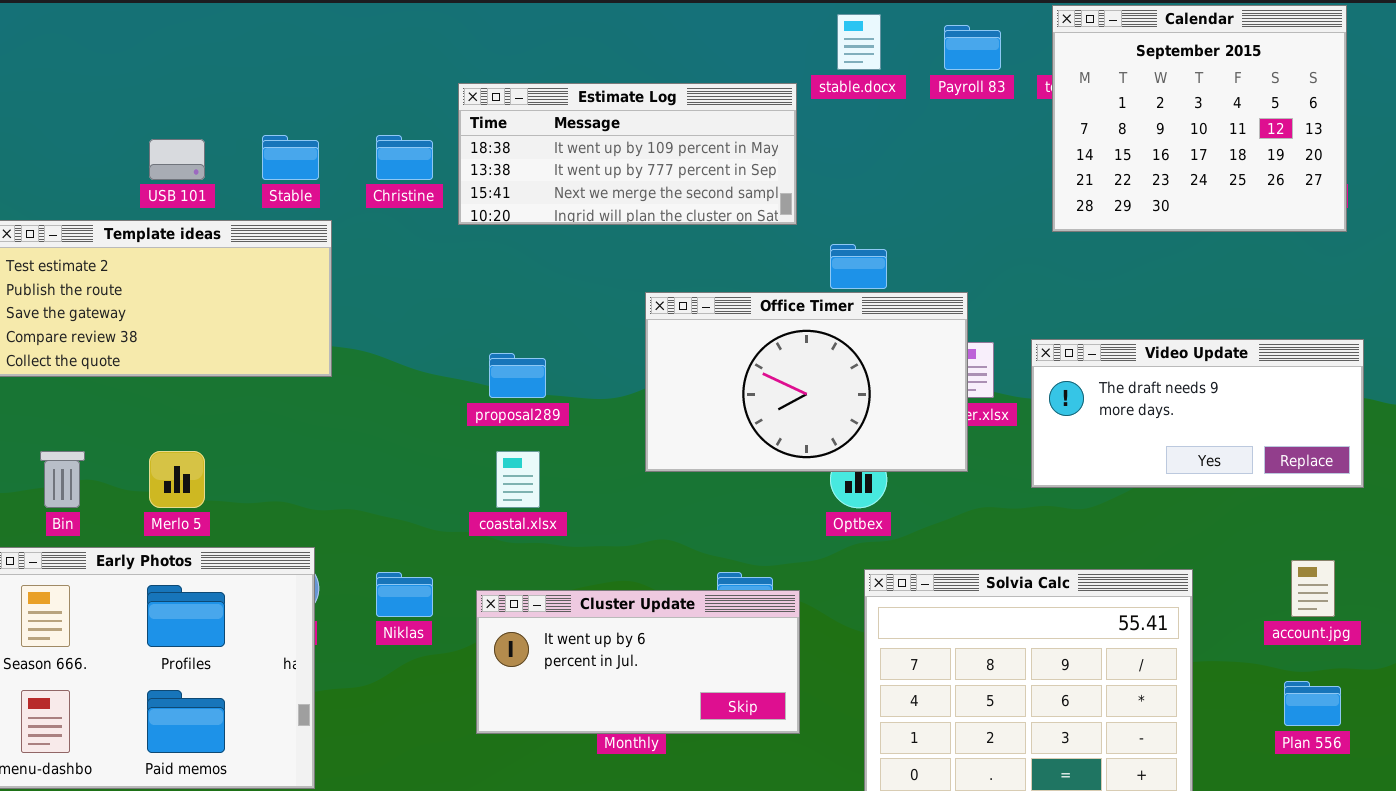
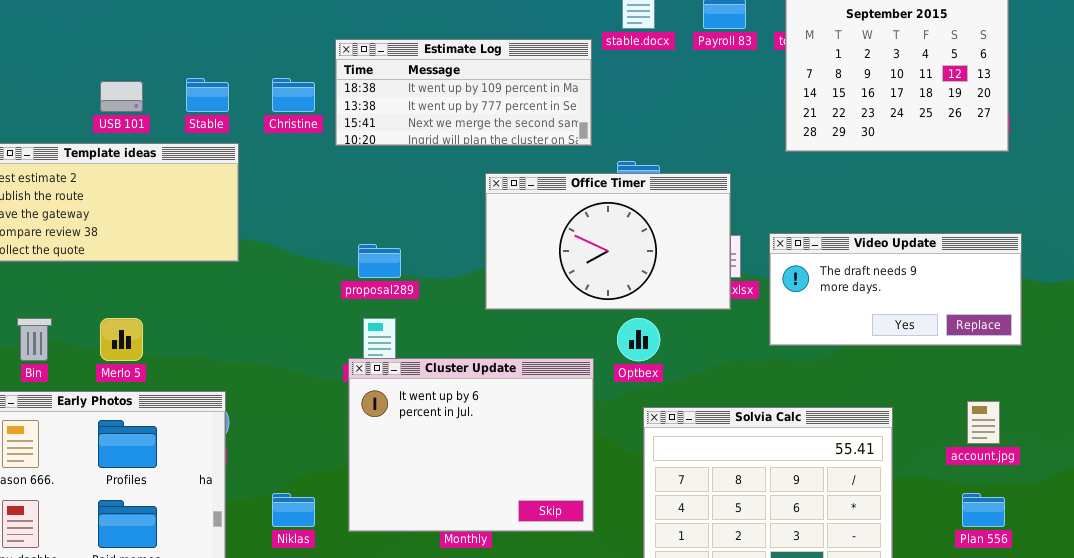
Office Timer: [645,292,968,472] -> [485,173,731,310], moved
Niklas: [376,572,433,617] -> [272,493,315,527], moved
Cluster Update: [476,590,800,734] -> [348,358,594,532], resized

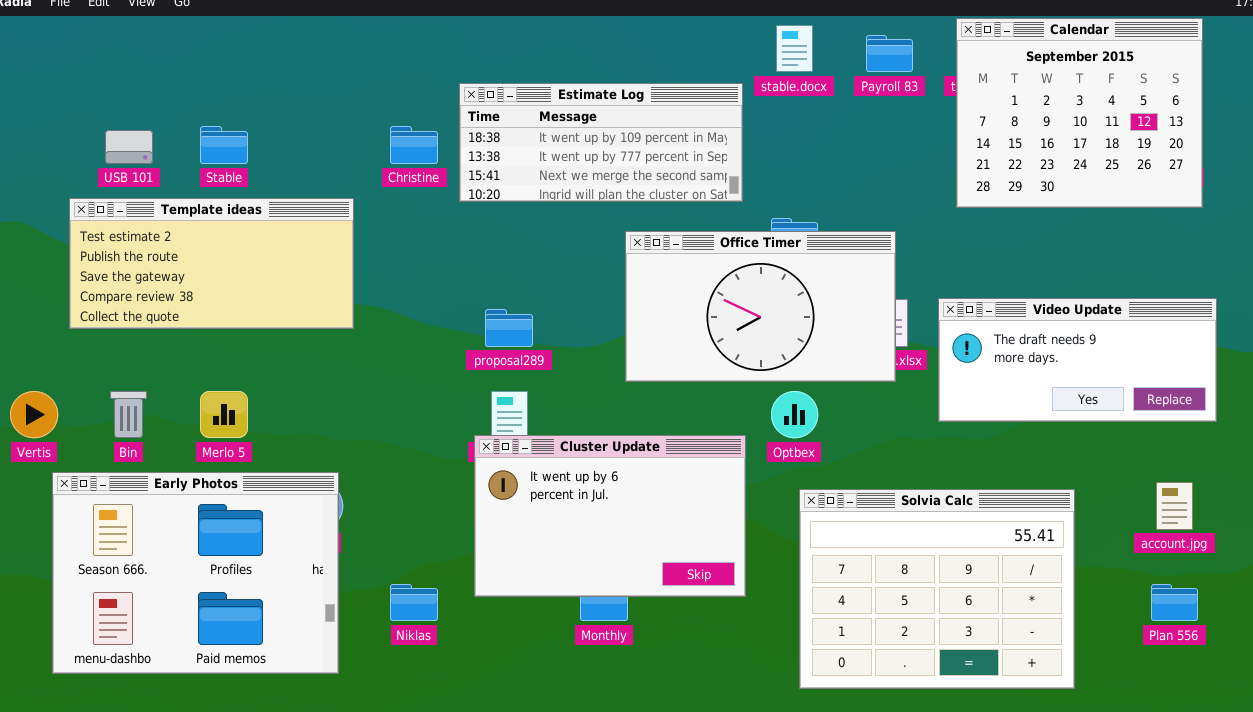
Stable: [186,78,229,112] -> [200,126,248,164], moved
USB 101: [100,81,143,112] -> [105,130,153,164], moved
Cluster Update: [348,358,594,532] -> [474,435,746,597], resized

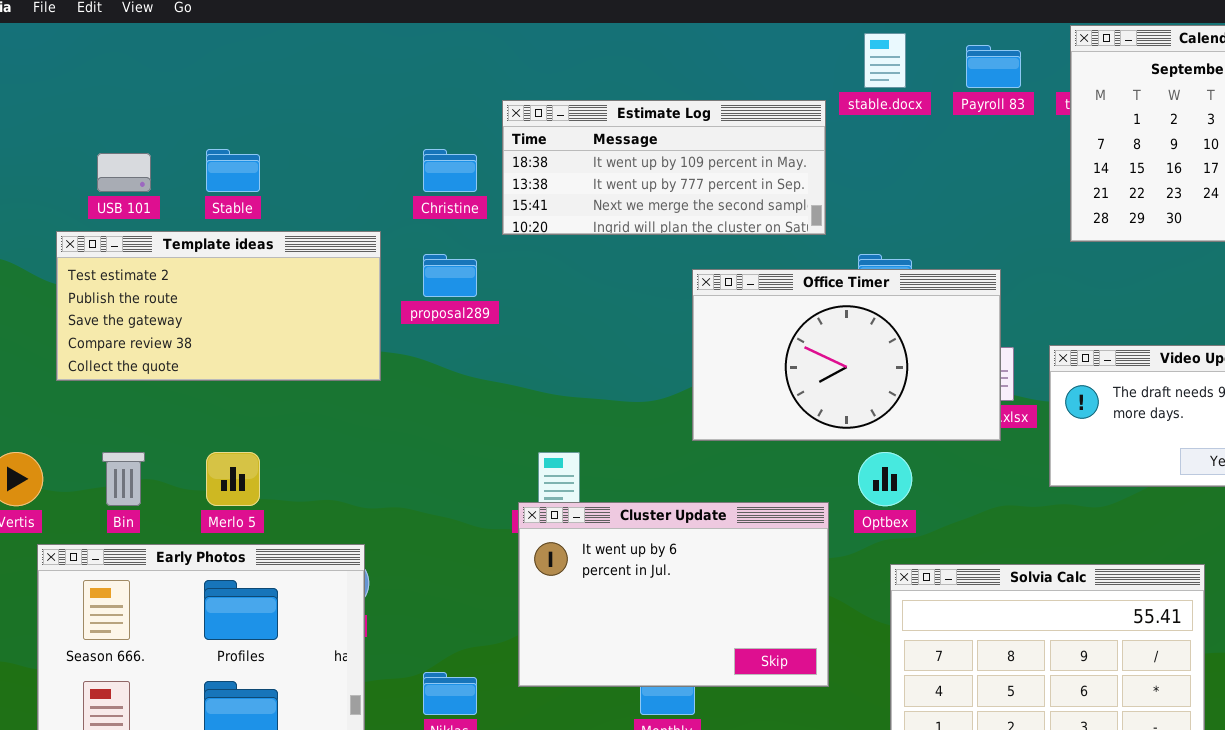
proposal289: [485,309,533,347] -> [423,254,477,297], moved

